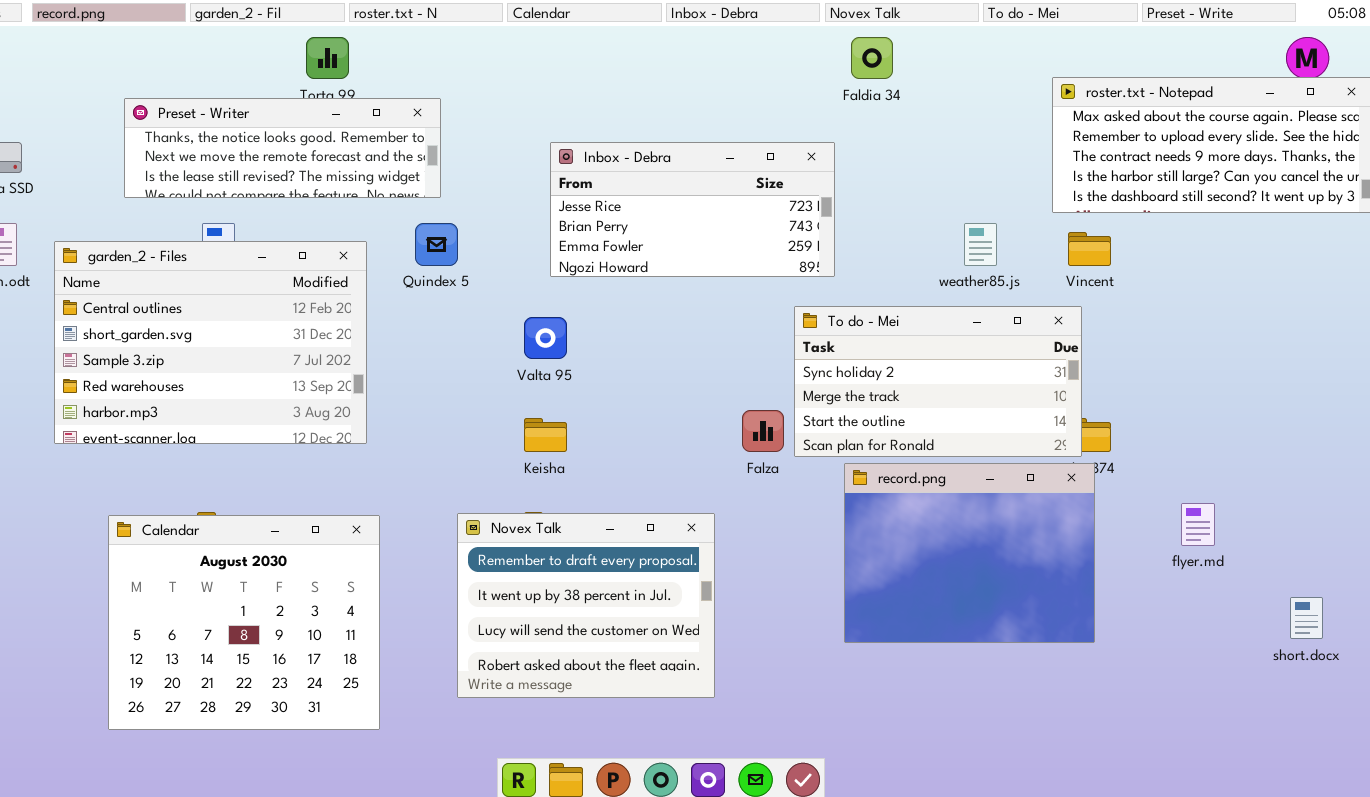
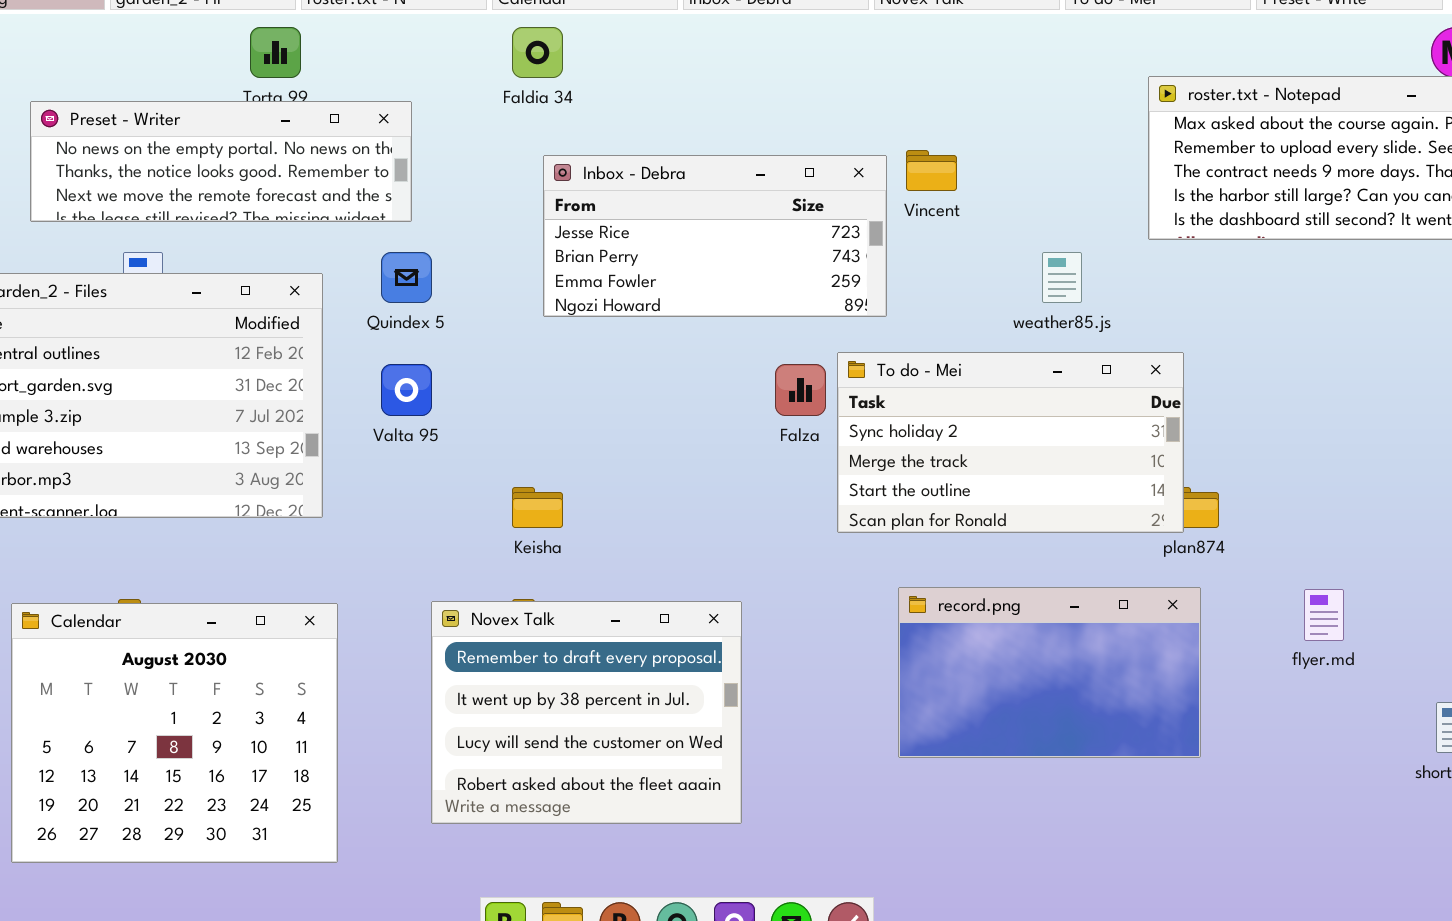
Faldia 34: [851,37,893,79] -> [512,27,563,78], moved
Preset - Writer: [124,98,441,198] -> [30,101,412,222], scrolled up 1 row
Vincent: [1068,232,1111,266] -> [906,150,957,191], moved
Valta 95: [524,317,567,359] -> [381,364,432,416], moved
Falza: [742,410,784,452] -> [775,364,826,416], moved
record.png: [844,463,1095,643] -> [898,587,1201,758], resized

